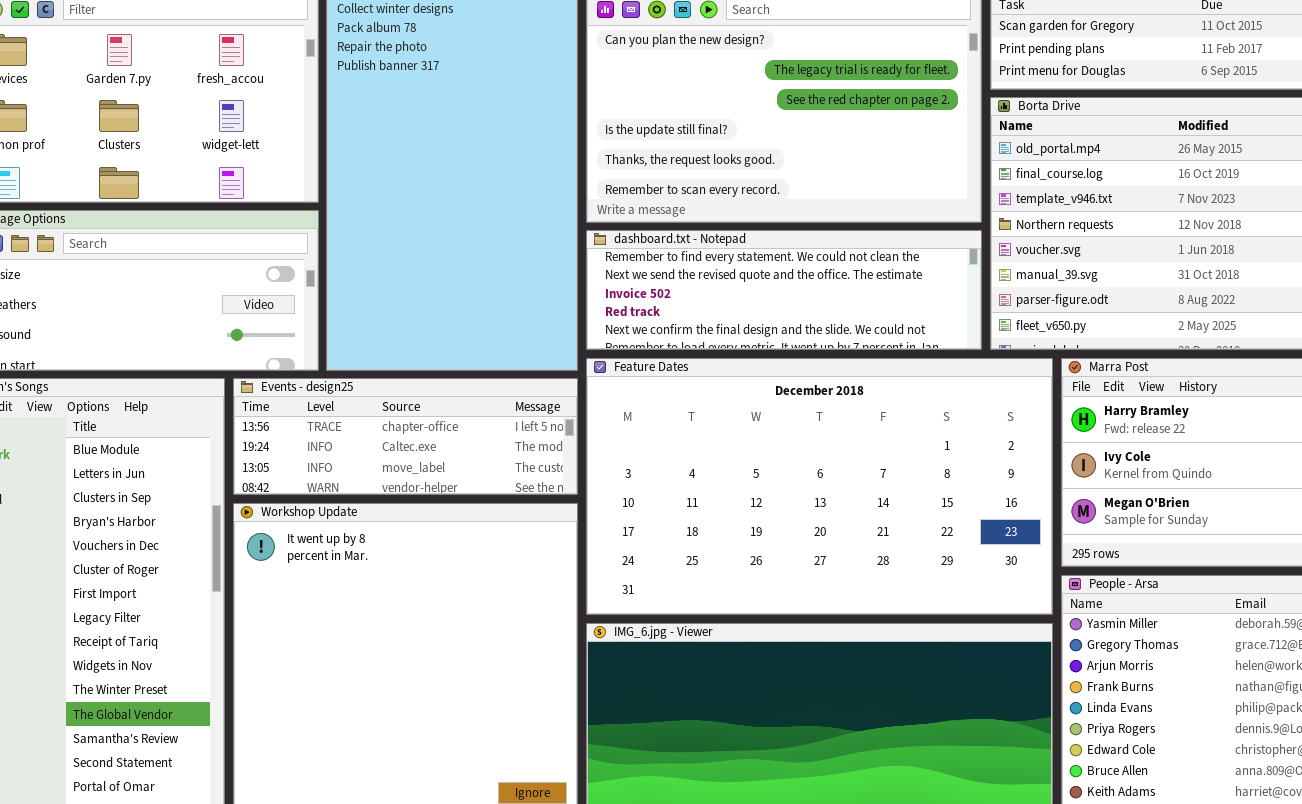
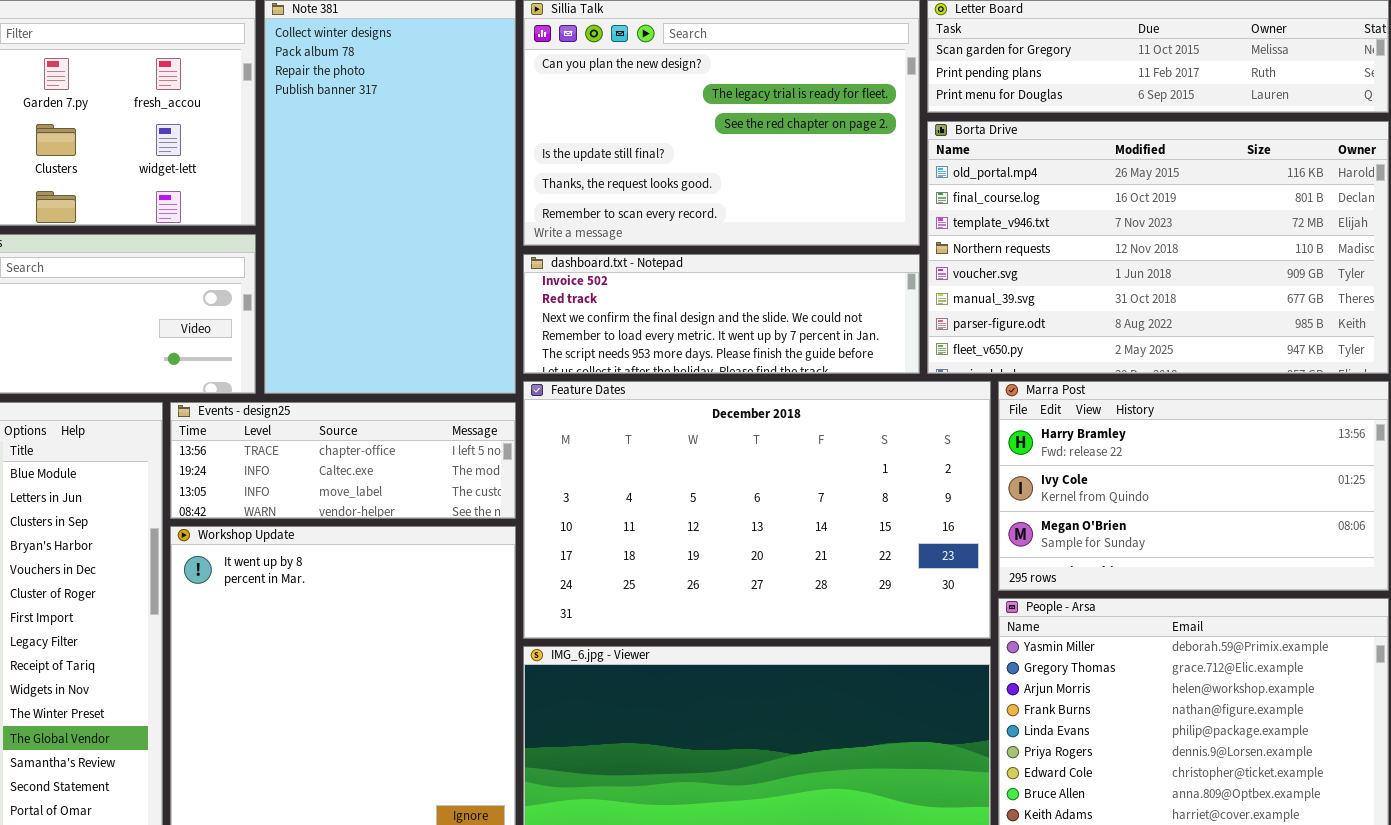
dashboard.txt - Notepad: [586,230,982,350] -> [523,254,920,374], scrolled down 2 rows

